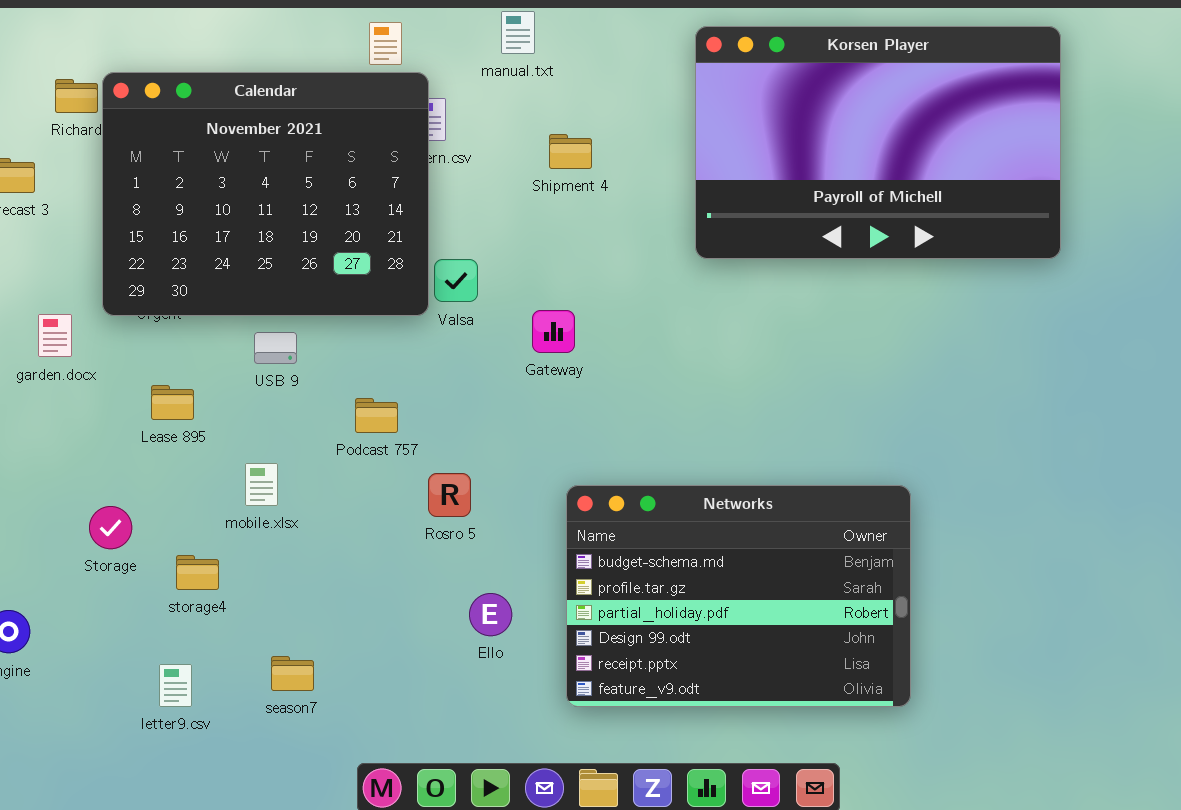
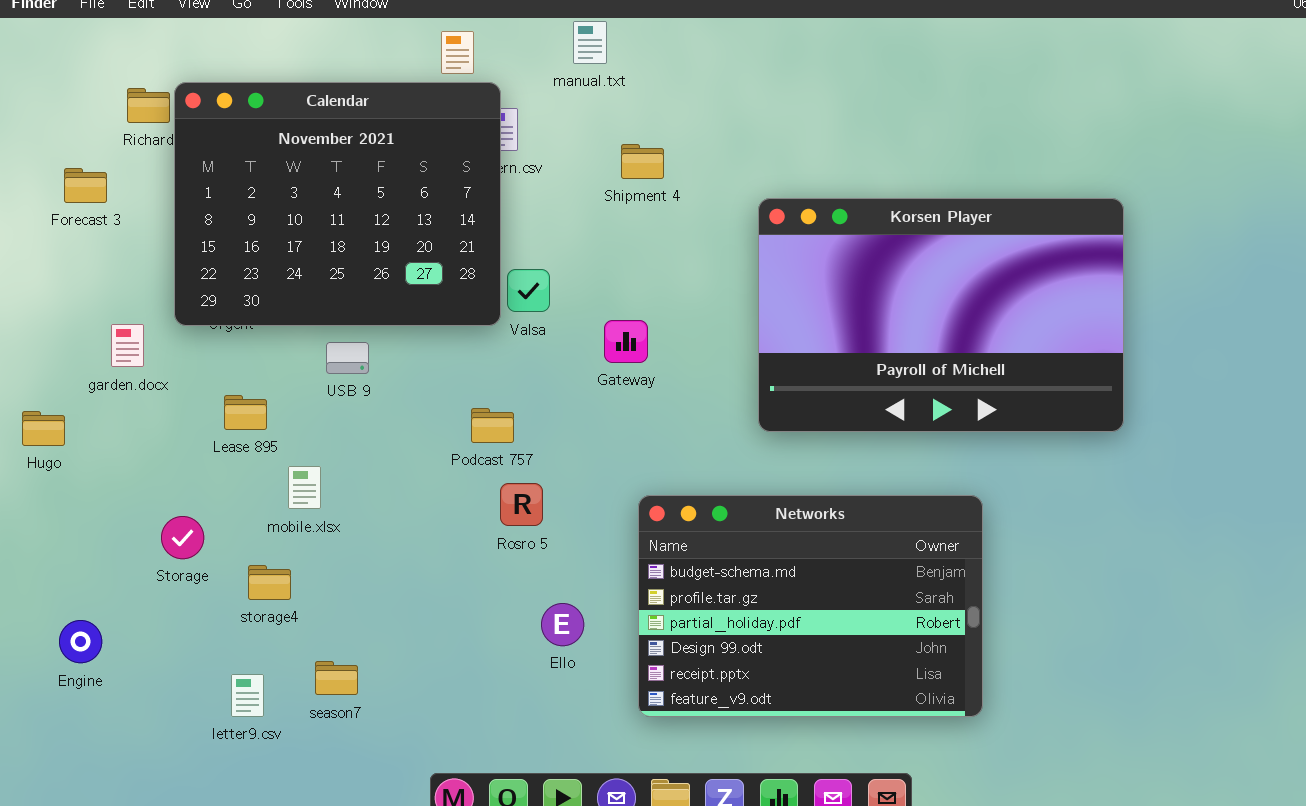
Korsen Player: [695,26,1061,259] -> [758,198,1124,432], moved
Podcast 757: [355,398,398,433] -> [471,408,514,443], moved
mobile.xlsx: [245,463,278,506] -> [288,466,321,509], moved
season7: [271,656,314,691] -> [315,661,358,695], moved

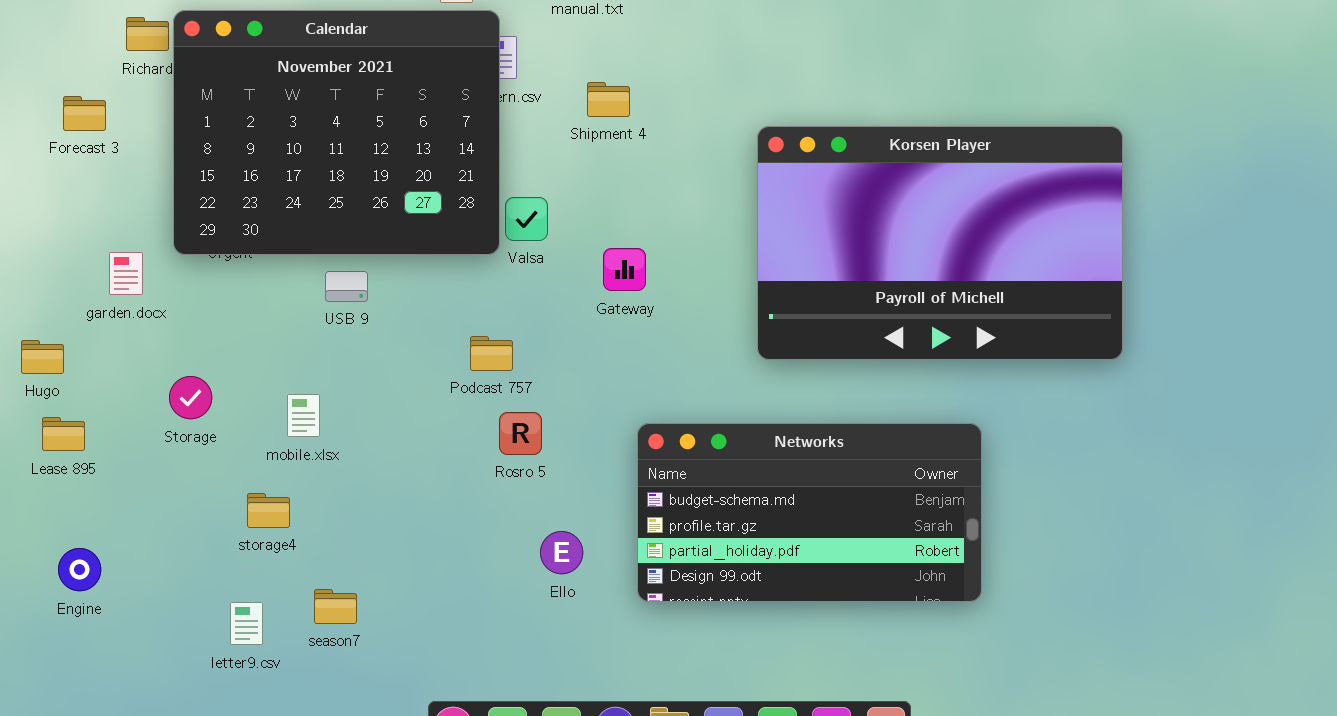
Shipment 4: [621,144,664,179] -> [587,82,630,117], moved
Lease 895: [224,395,267,430] -> [42,417,85,451], moved
Networks: [638,495,983,717] -> [637,423,982,602], resized
Storage: [161,516,204,559] -> [169,376,212,419], moved

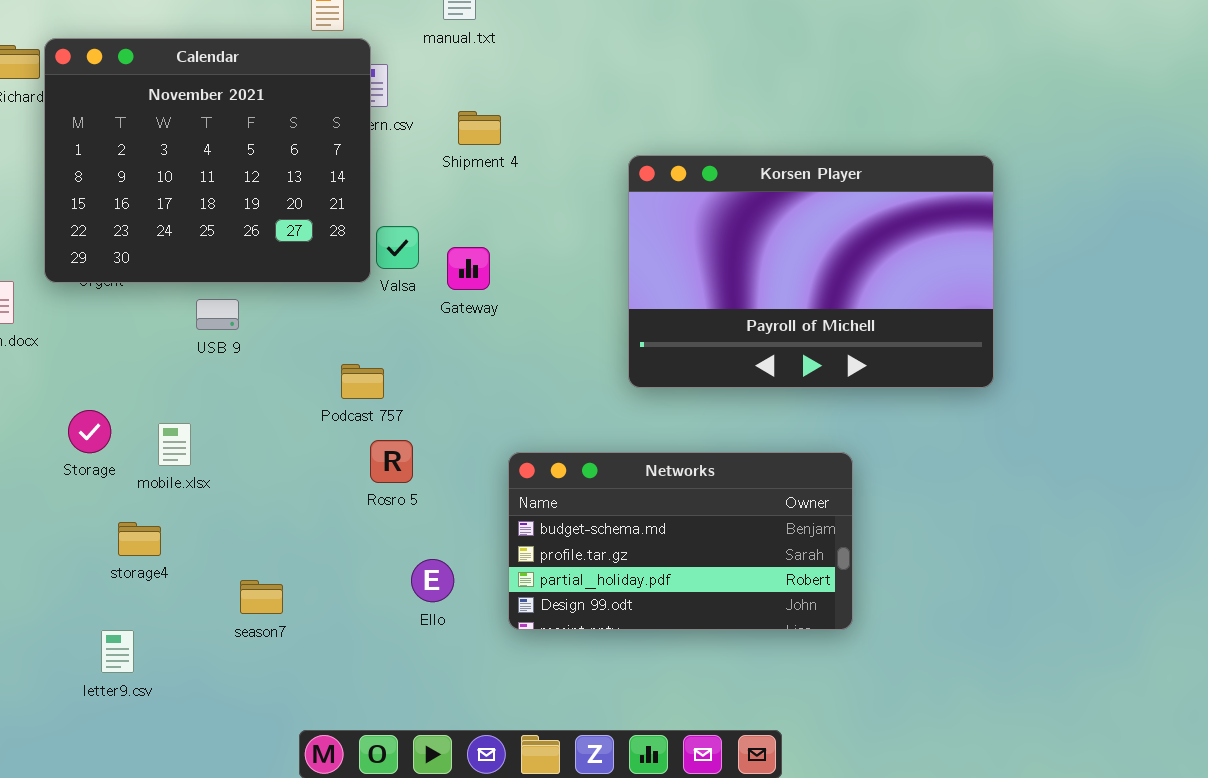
Gateway: [603,248,646,291] -> [447,247,490,290], moved
Storage: [169,376,212,419] -> [68,410,111,453], moved
season7: [314,589,357,624] -> [240,580,283,614], moved

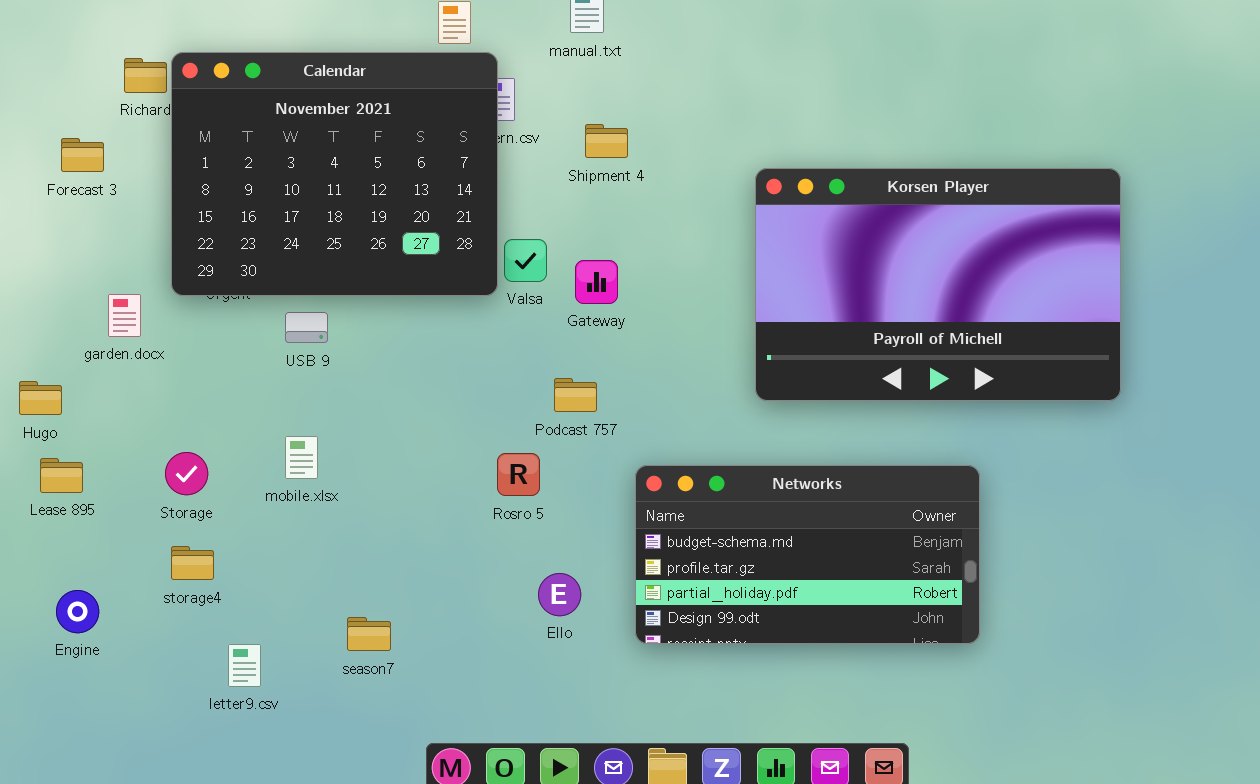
USB 9: [196,299,239,330] -> [285,312,328,343], moved
Podcast 757: [341,364,384,399] -> [554,378,597,412], moved
Storage: [68,410,111,453] -> [165,452,208,495], moved
storage4: [118,522,161,556] -> [171,546,214,580], moved
season7: [240,580,283,614] -> [347,617,391,651], moved

